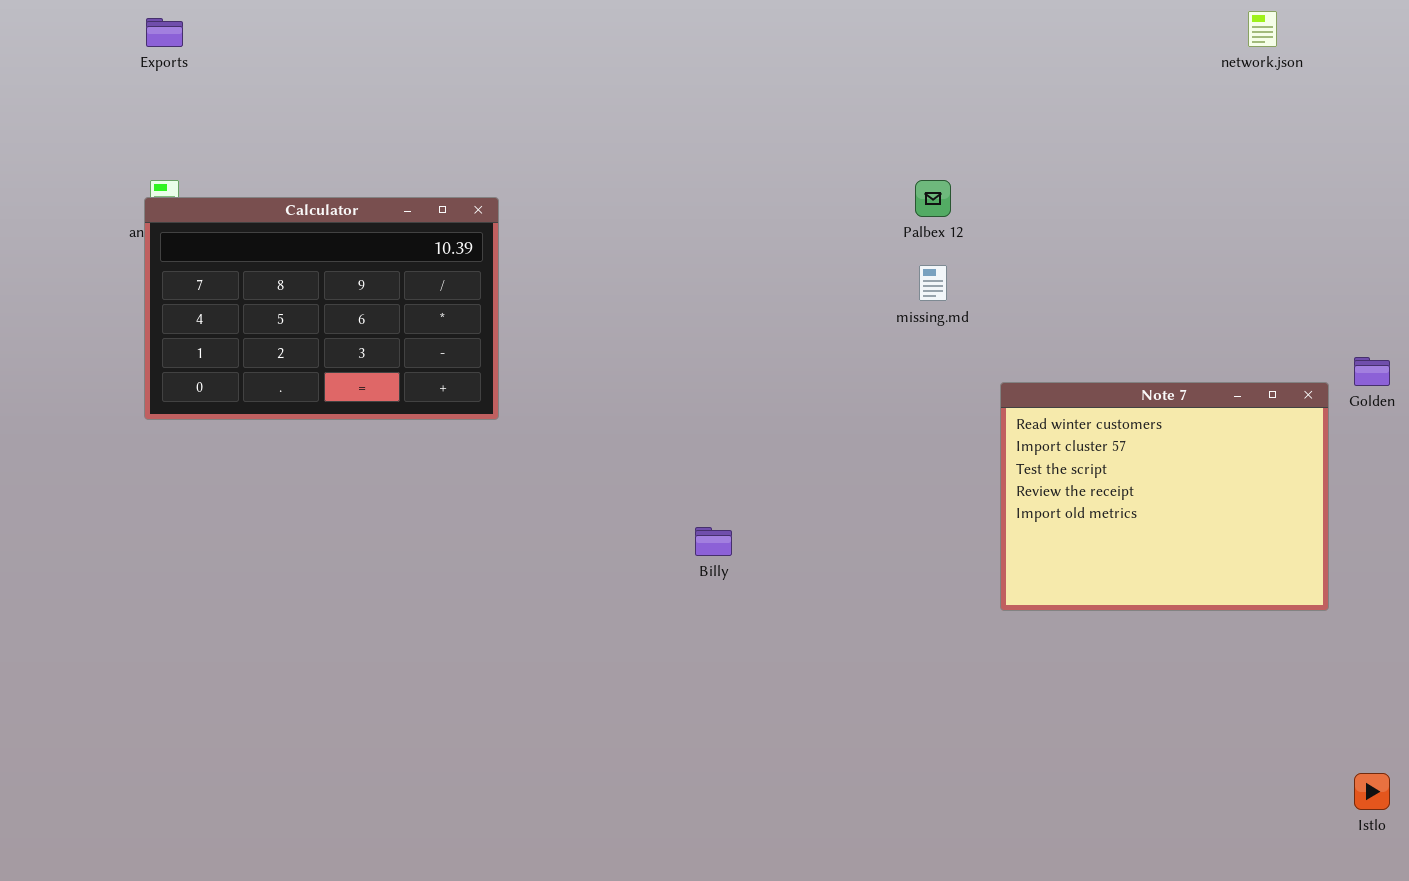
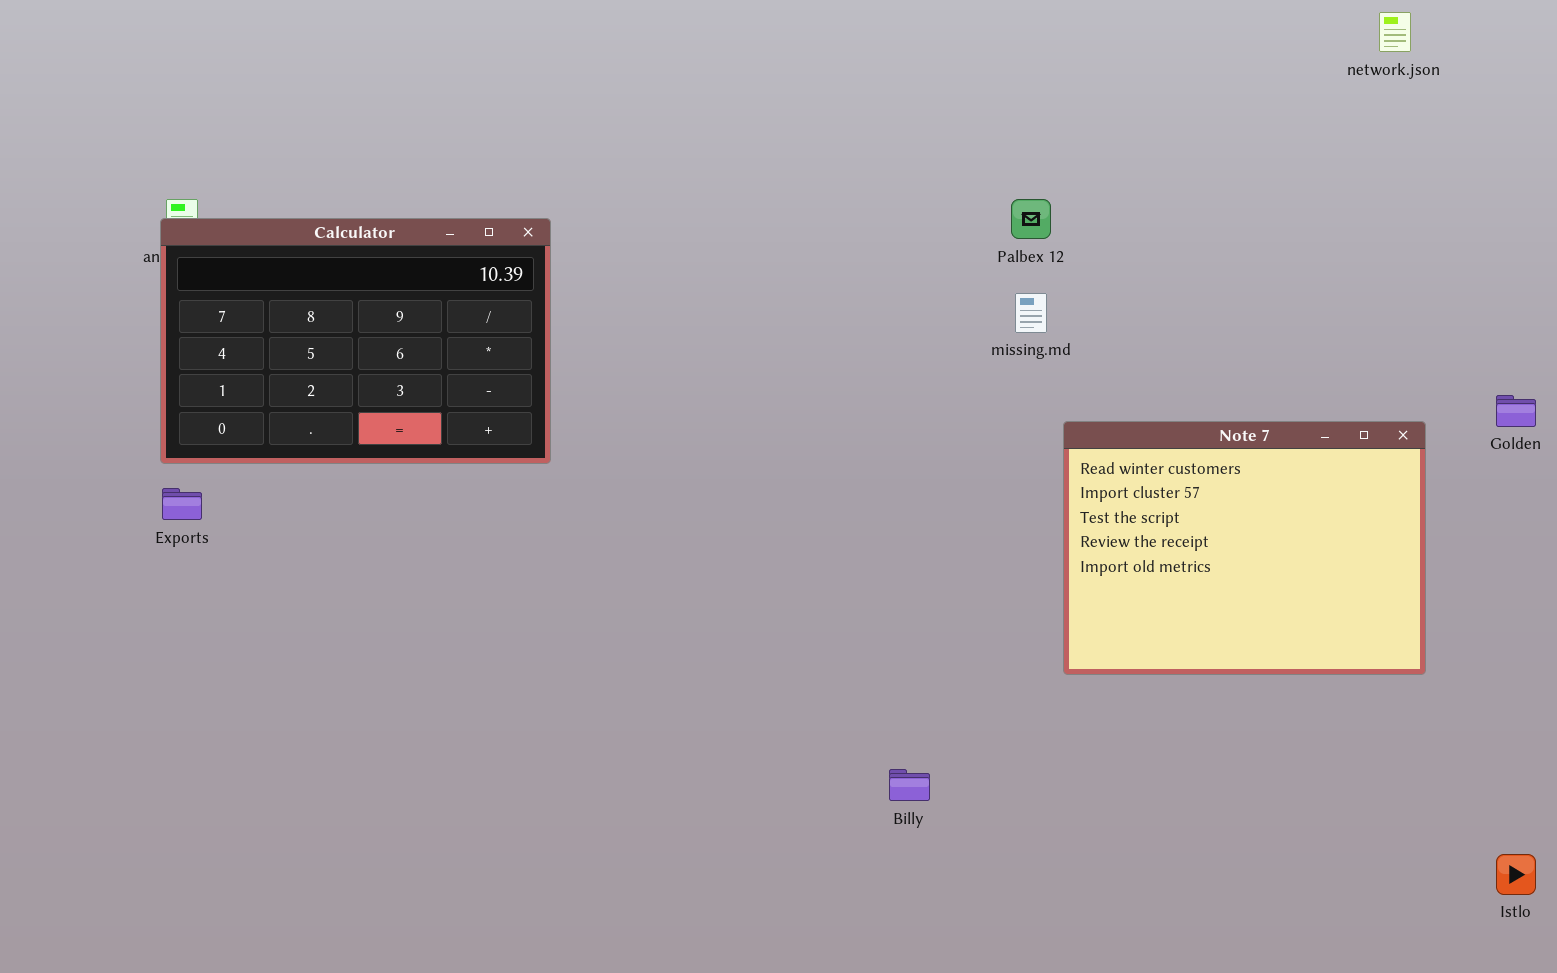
Exports: [146,18,183,47] -> [162,488,202,520], moved
Note 7: [1000,382,1329,611] -> [1063,421,1426,675], moved
Billy: [695,527,732,556] -> [889,769,930,801], moved

